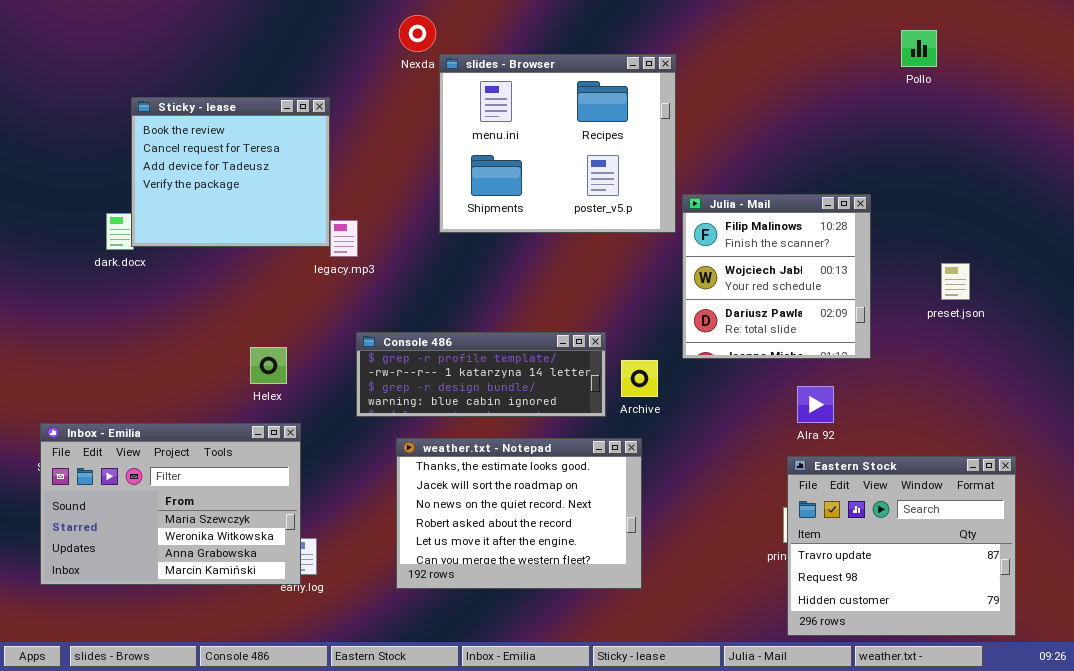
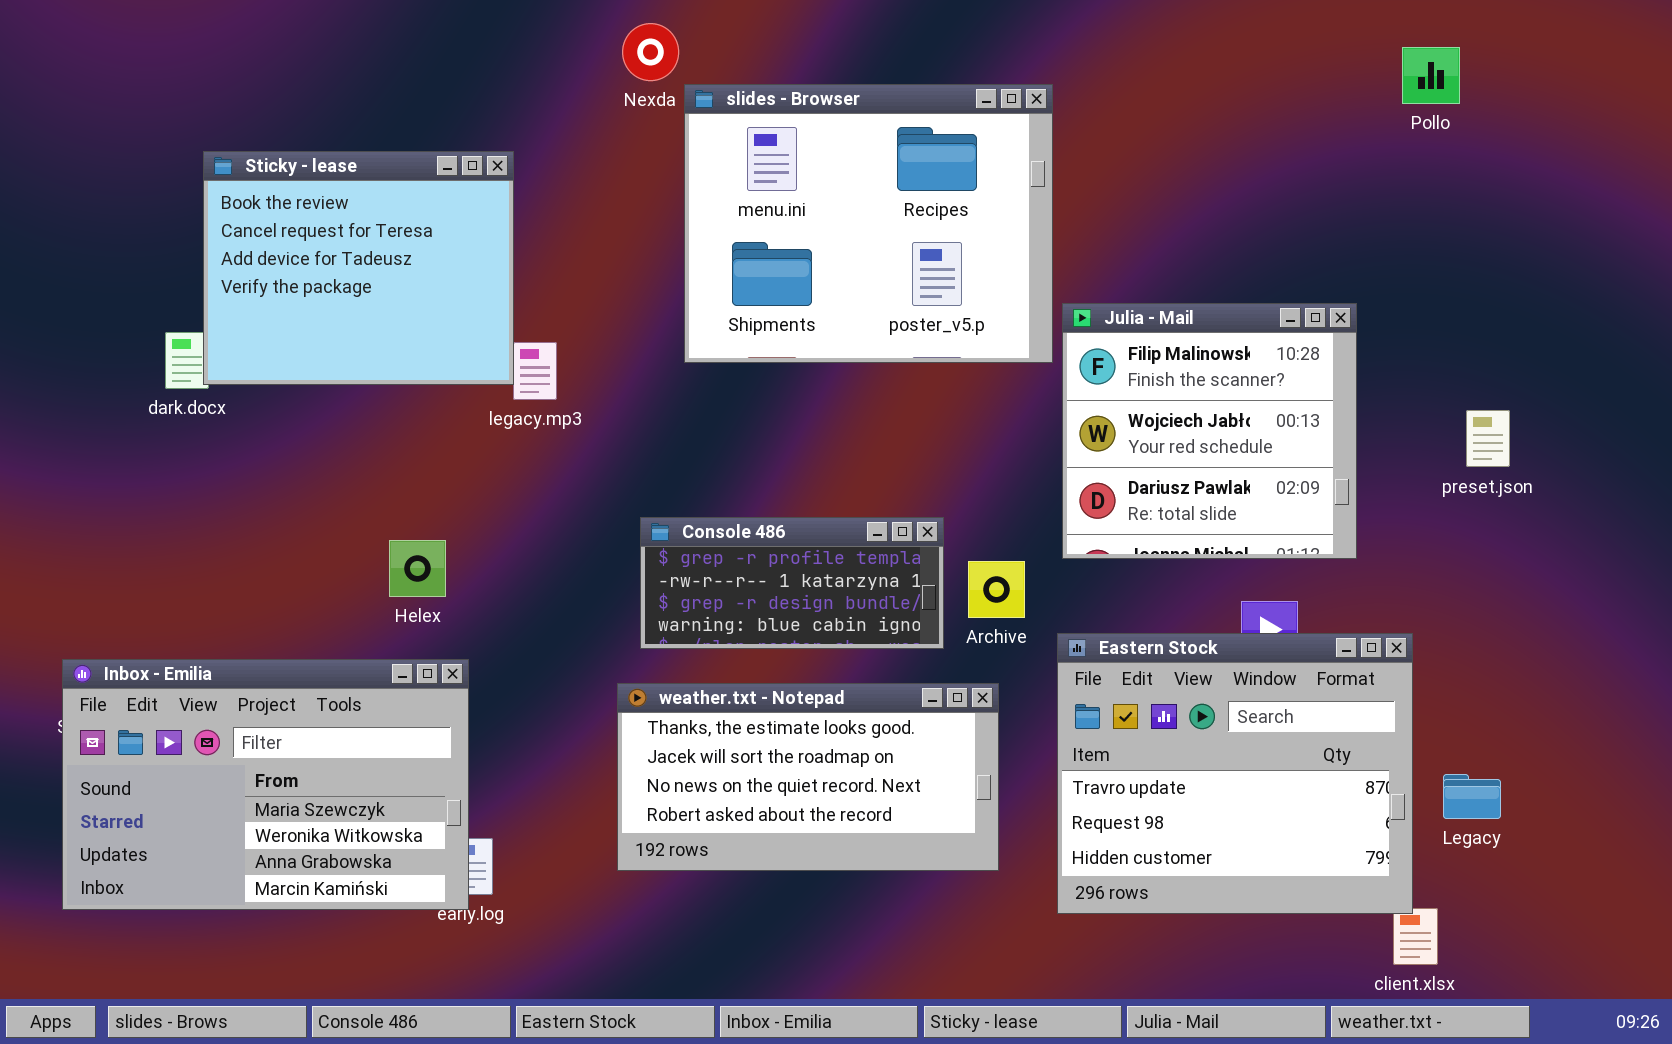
Console 486: [356,332,606,417] -> [640,517,944,649], resized
weather.txt - Notepad: [396,438,642,589] -> [617,683,999,871], resized
Eastern Stock: [787,456,1016,636] -> [1057,633,1413,914], moved

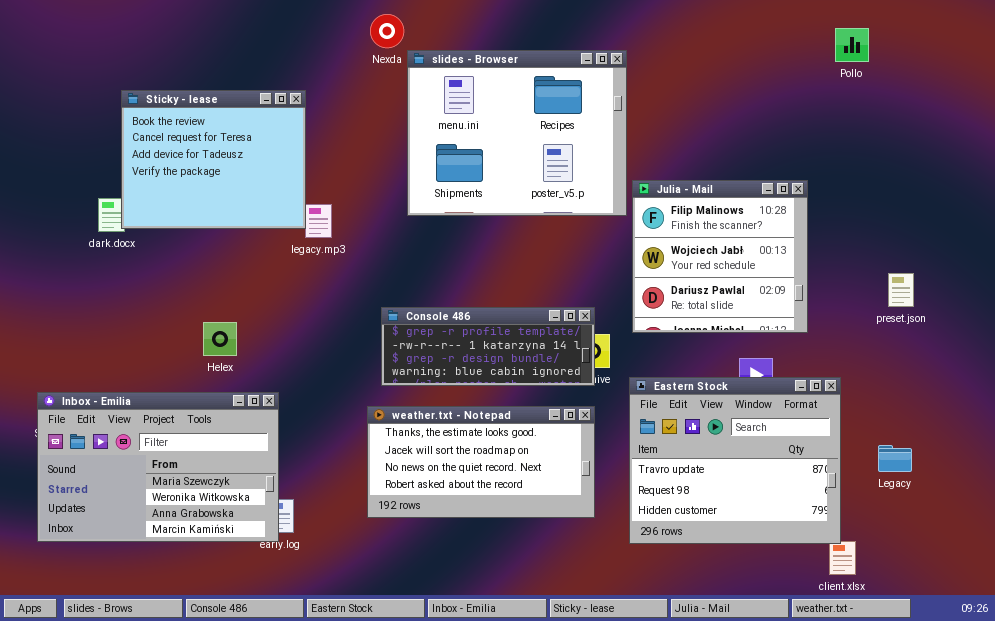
preset.json: [1466,410,1510,467] -> [888,273,914,307], moved
Console 486: [640,517,944,649] -> [381,307,595,386], resized
Helex: [389,540,446,597] -> [203,322,237,356], moved
Legacy: [1443,774,1501,819] -> [878,445,912,472], moved

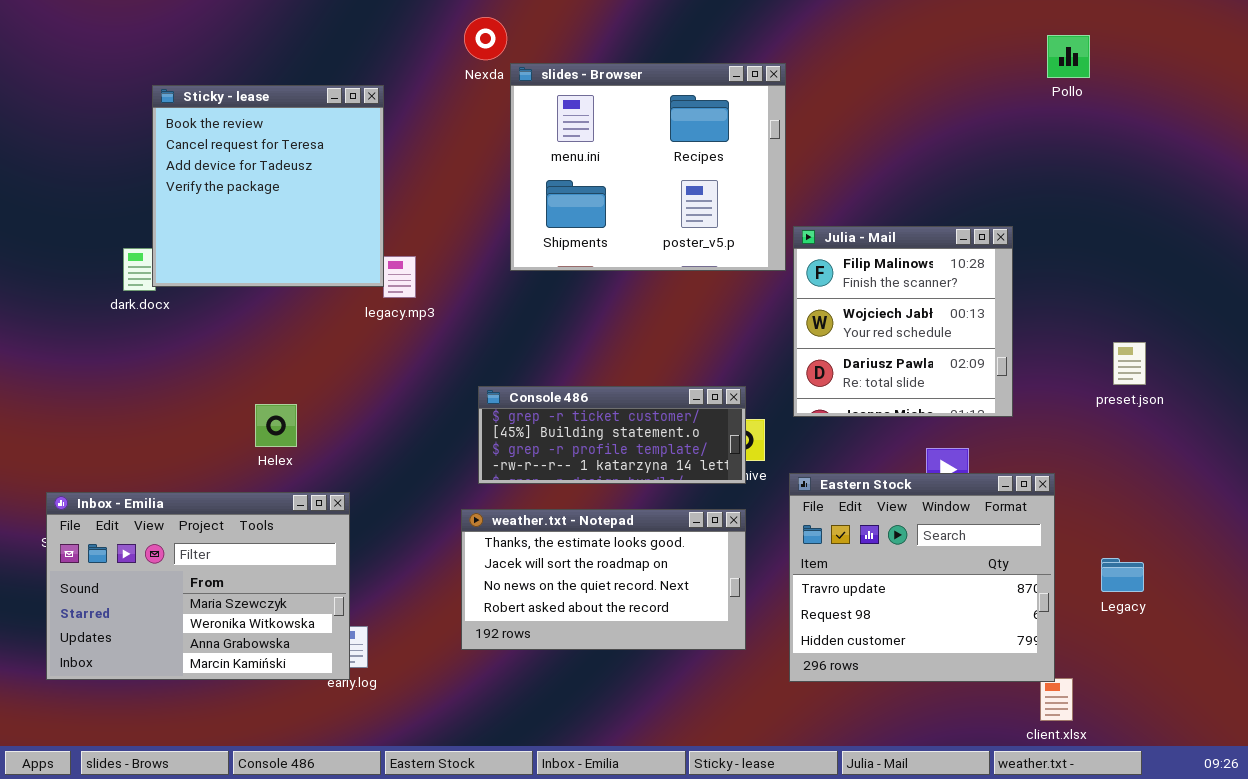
Sticky - lease: [121,90,306,229] -> [152,85,384,287], resized
Console 486: [381,307,595,386] -> [478,386,746,484], scrolled up 2 rows

